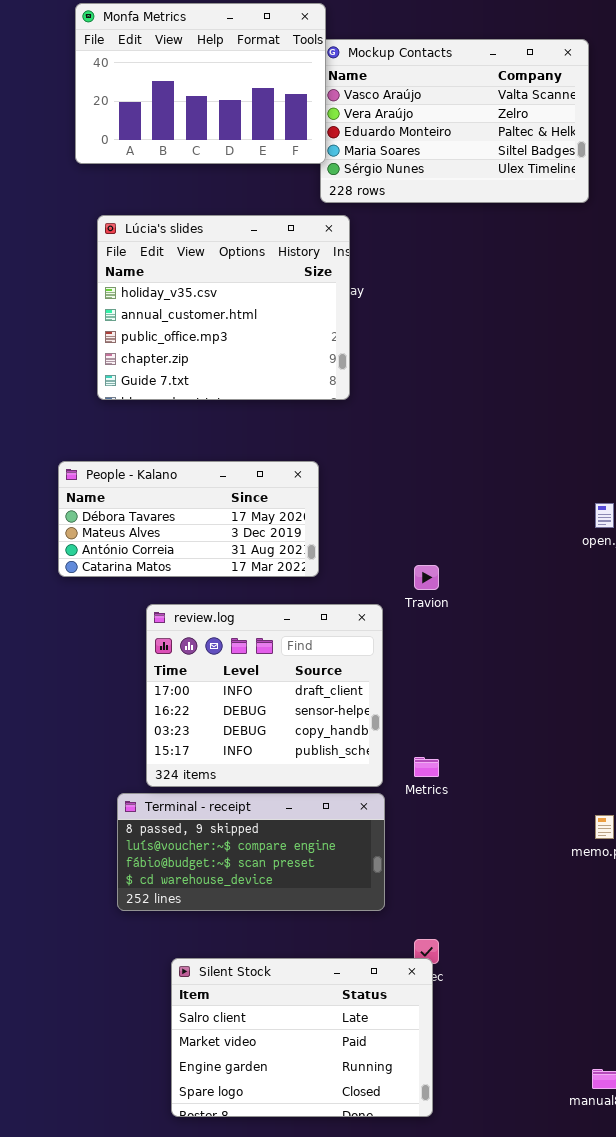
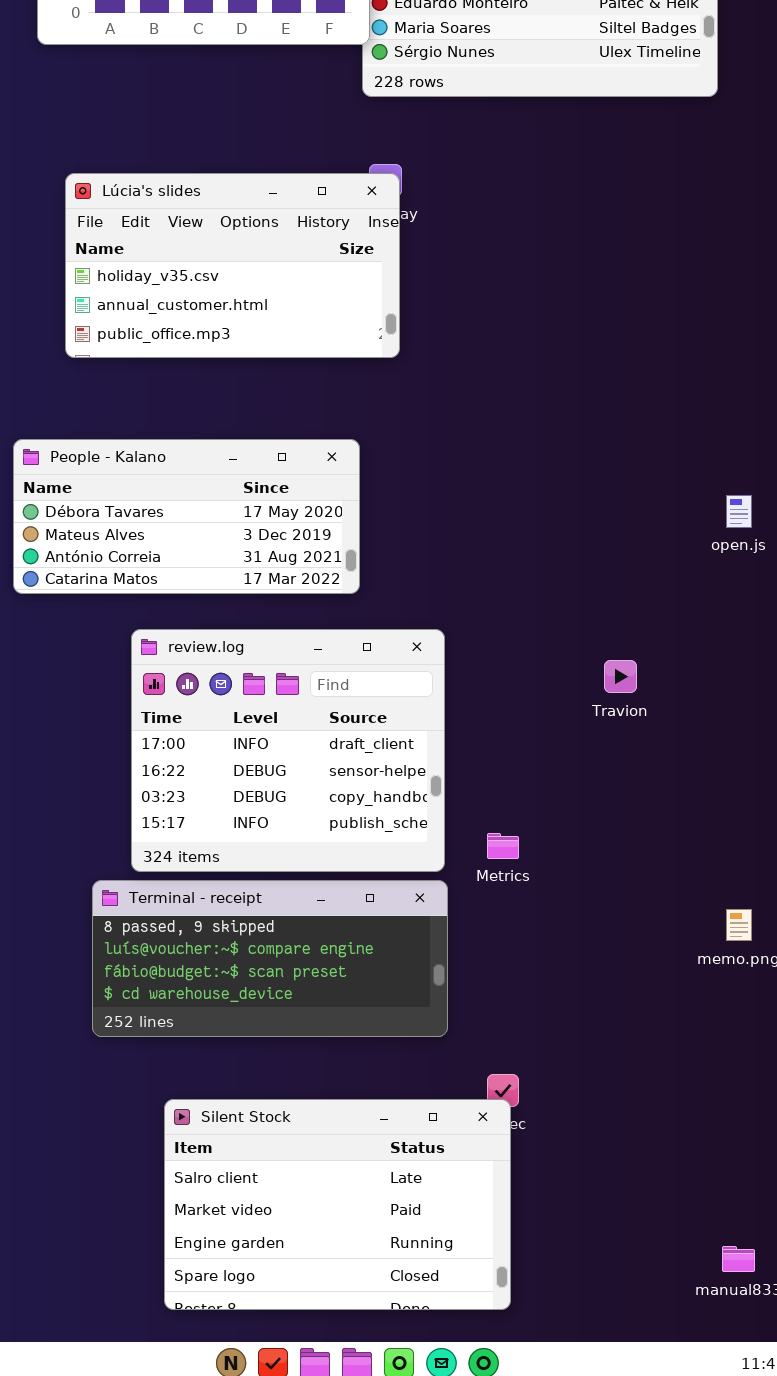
Lúcia's slides: [97,215,350,400] -> [65,173,400,358], resized
Travion: [414,565,439,590] -> [604,660,637,693], moved

